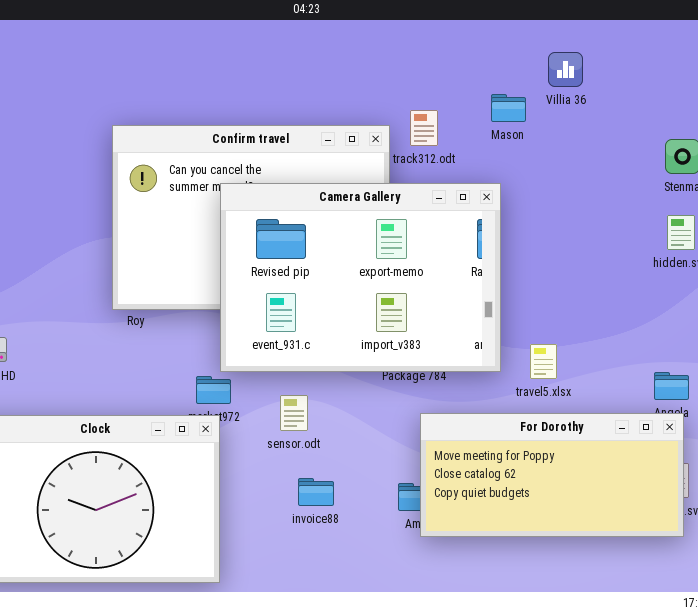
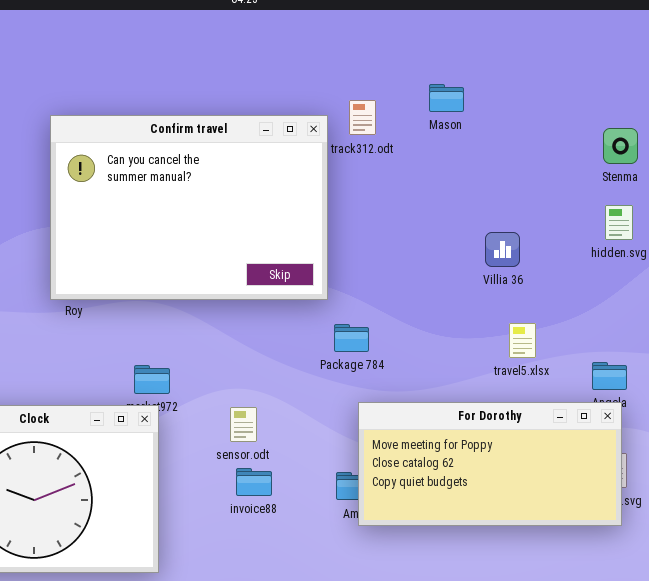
Villia 36: [548,52,583,87] -> [485,232,520,267], moved
Camera Gallery: [220,183,501,372] -> none, closed
travel5.xlsx: [530,344,557,379] -> [509,323,536,358], moved
sensor.odt: [280,395,308,431] -> [230,407,257,442], moved

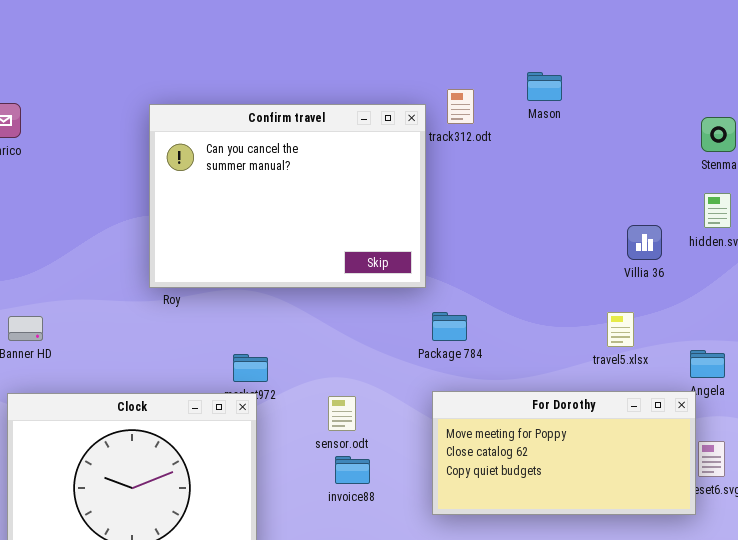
Villia 36: [485,232,520,267] -> [627,225,662,260], moved
For Dorothy: [358,402,622,526] -> [432,391,696,515], moved

